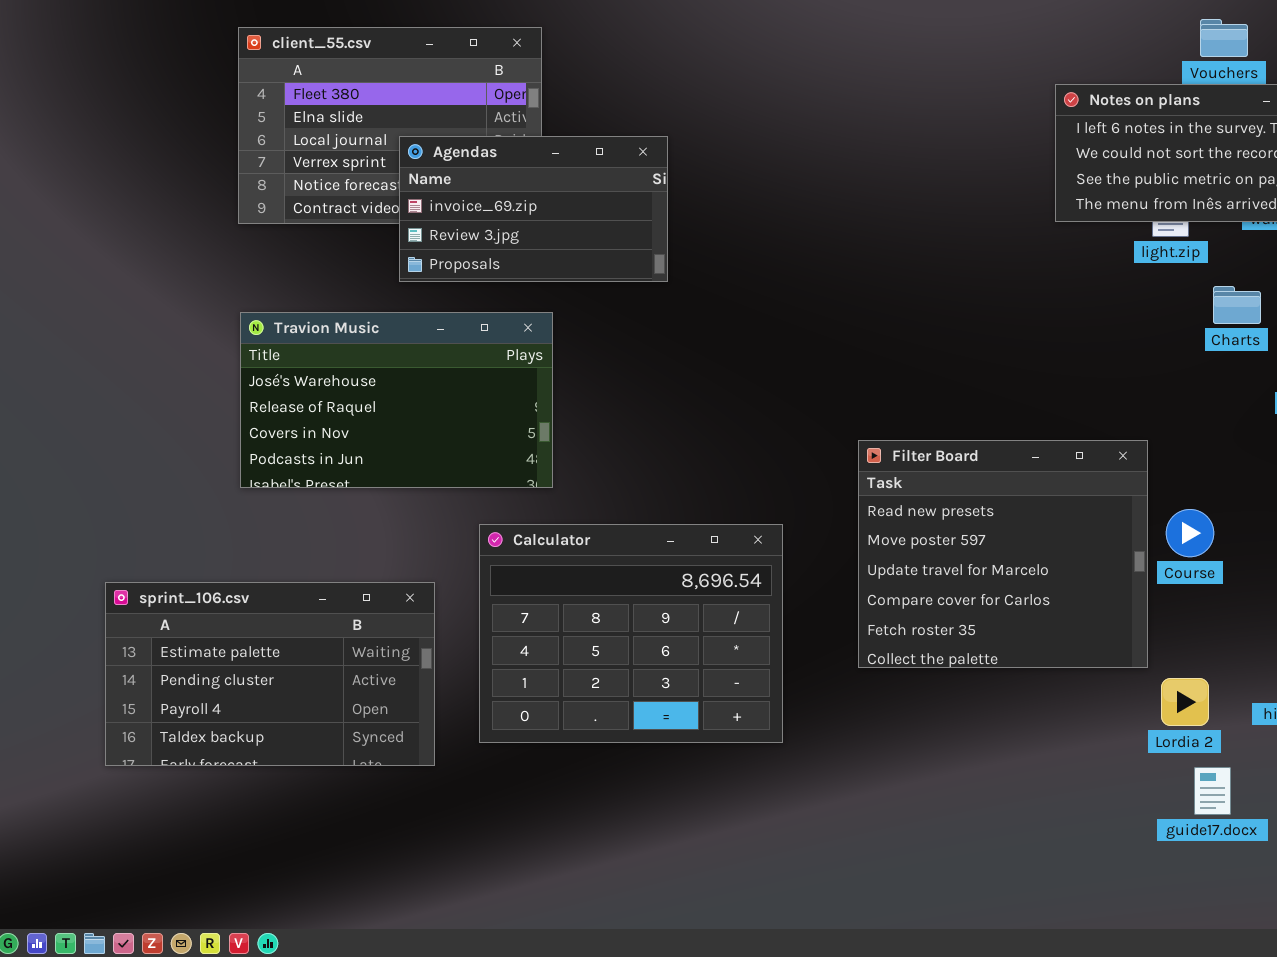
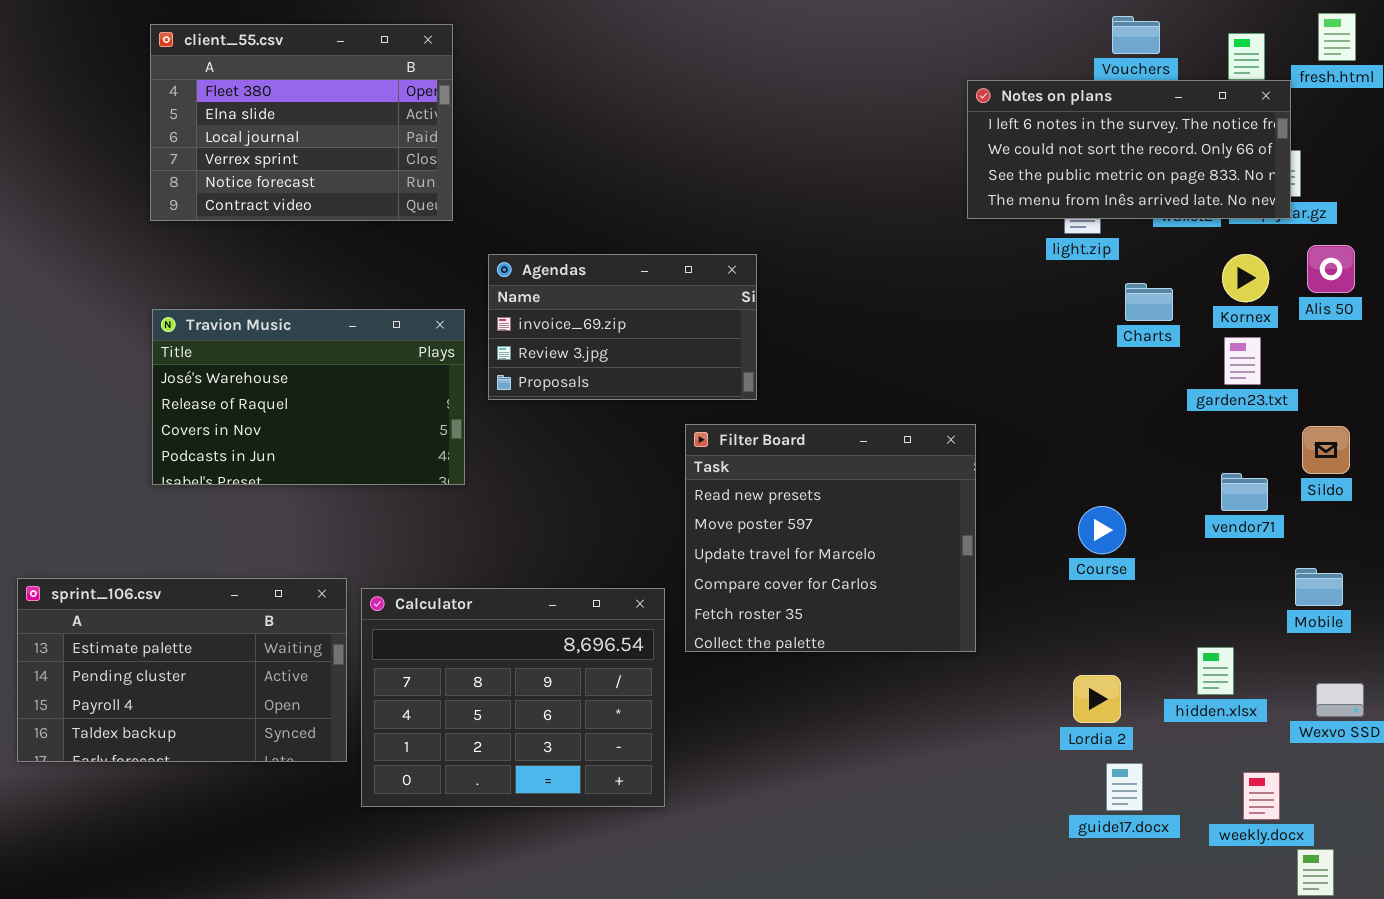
Agendas: [399,136,668,282] -> [488,254,757,400], moved
Filter Board: [858,440,1148,668] -> [685,424,976,652], moved
Calculator: [479,524,783,743] -> [361,588,665,807], moved

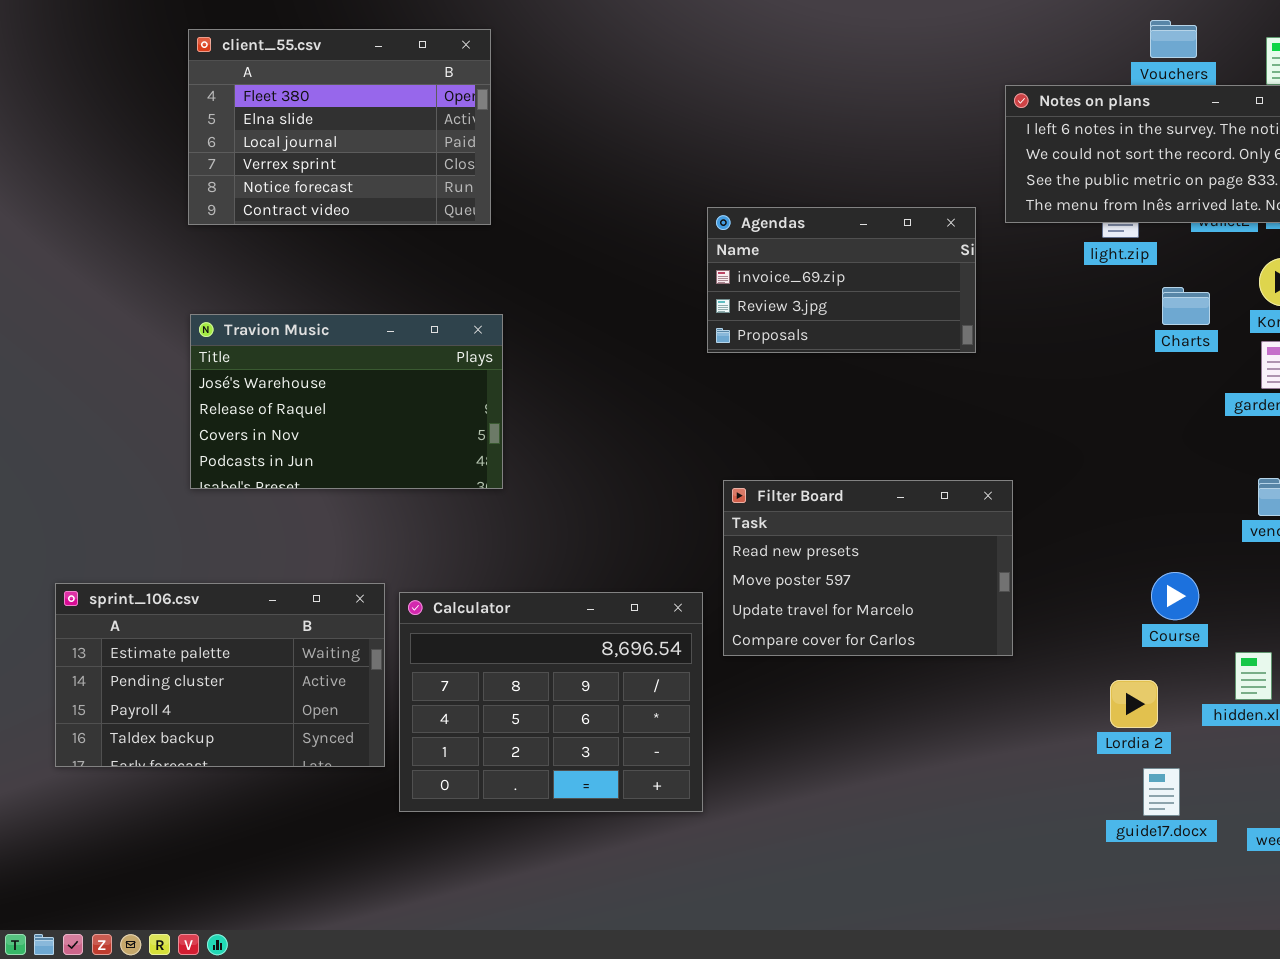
Agendas: [488,254,757,400] -> [707,207,976,353], moved
Filter Board: [685,424,976,652] -> [723,480,1013,656], resized
Course: [1078,506,1126,554] -> [1151,572,1199,620], moved

